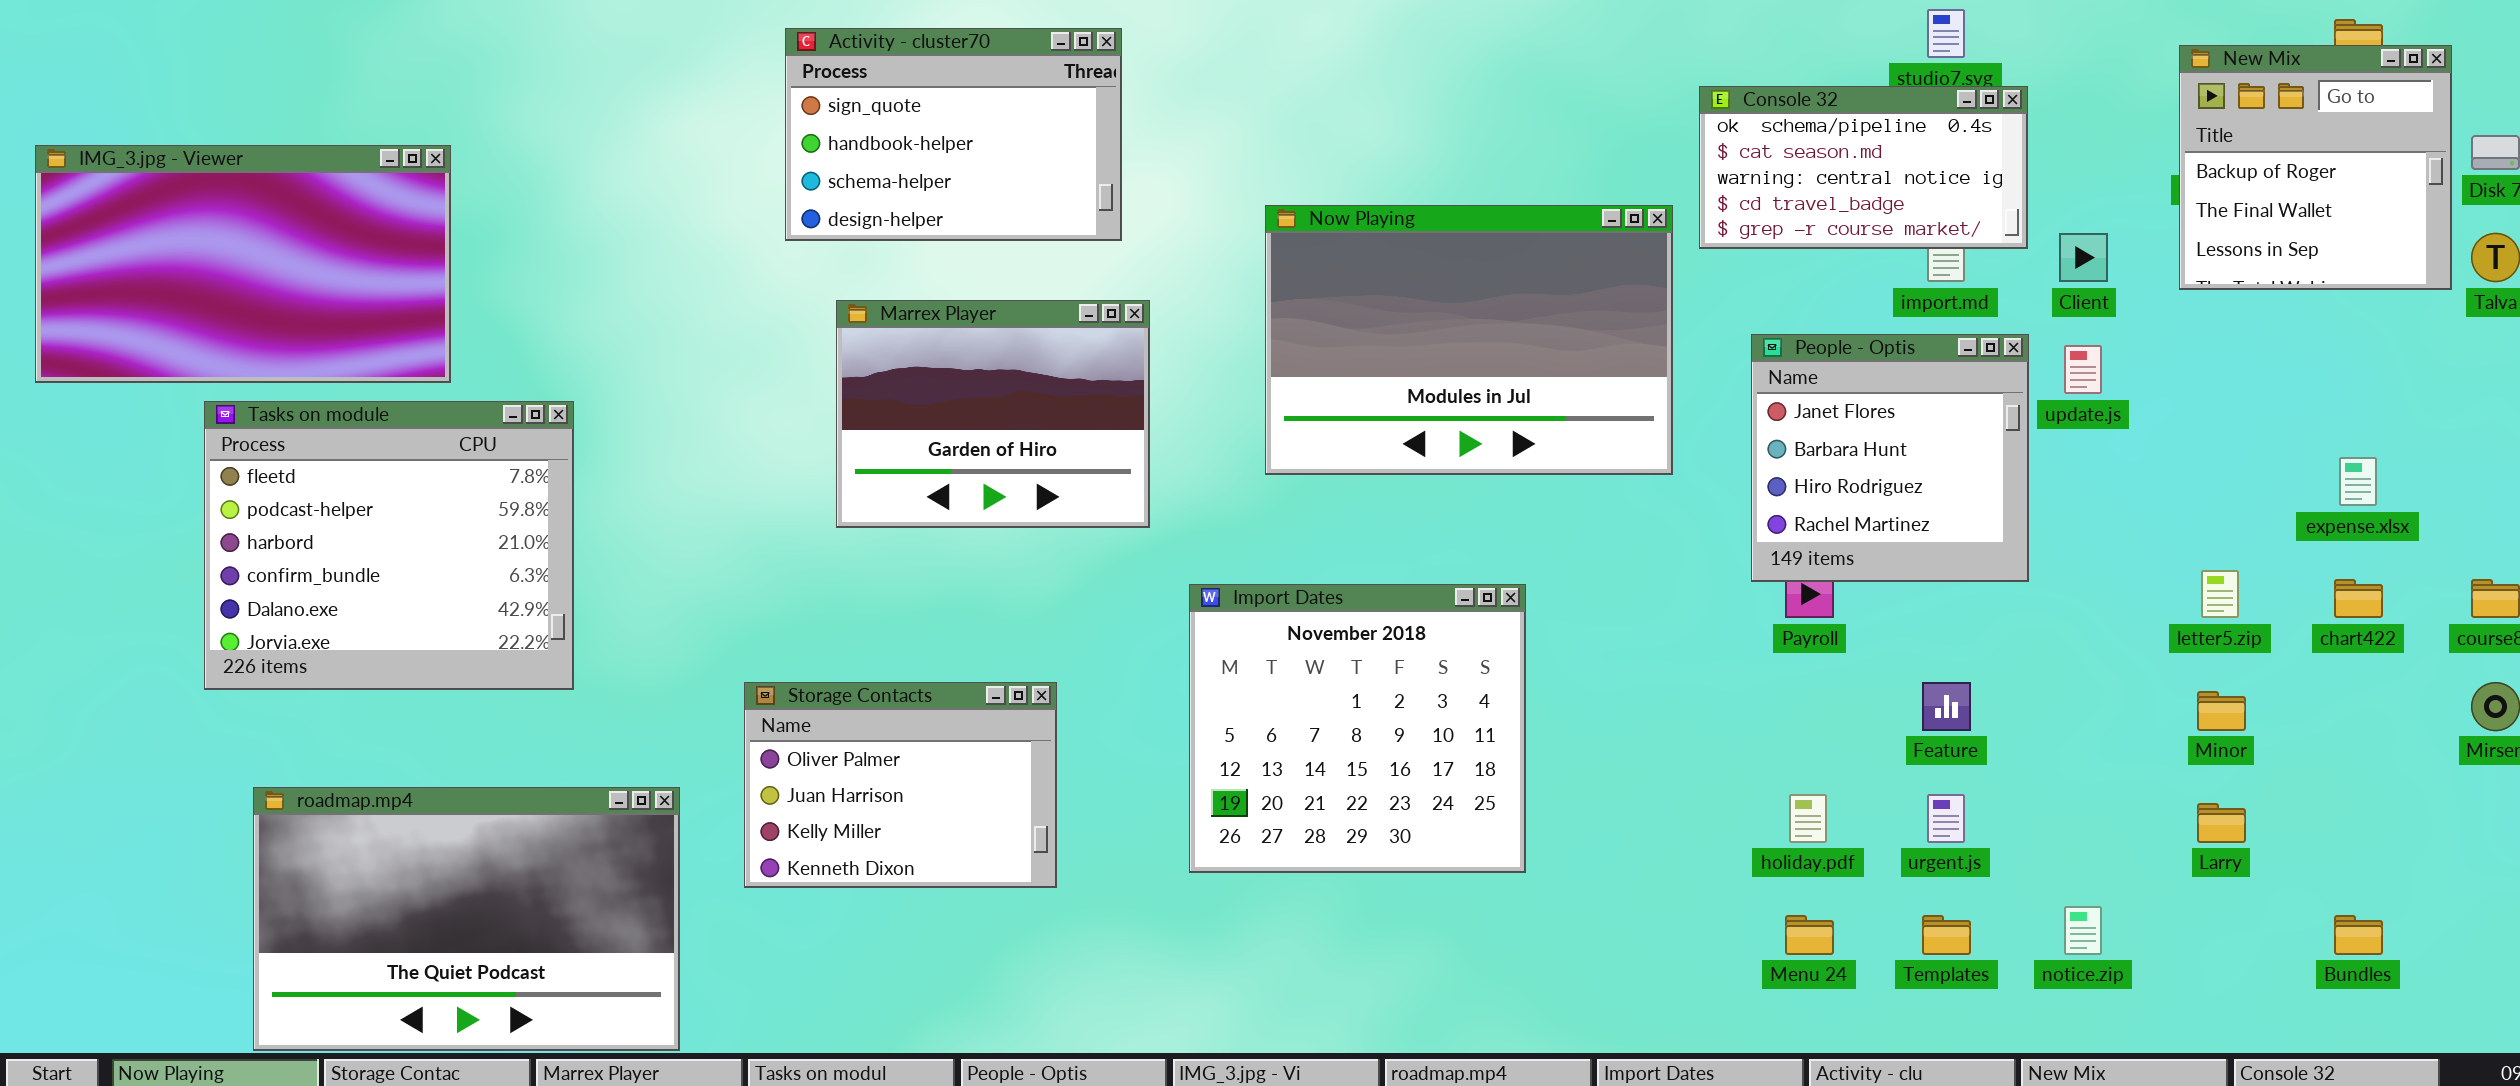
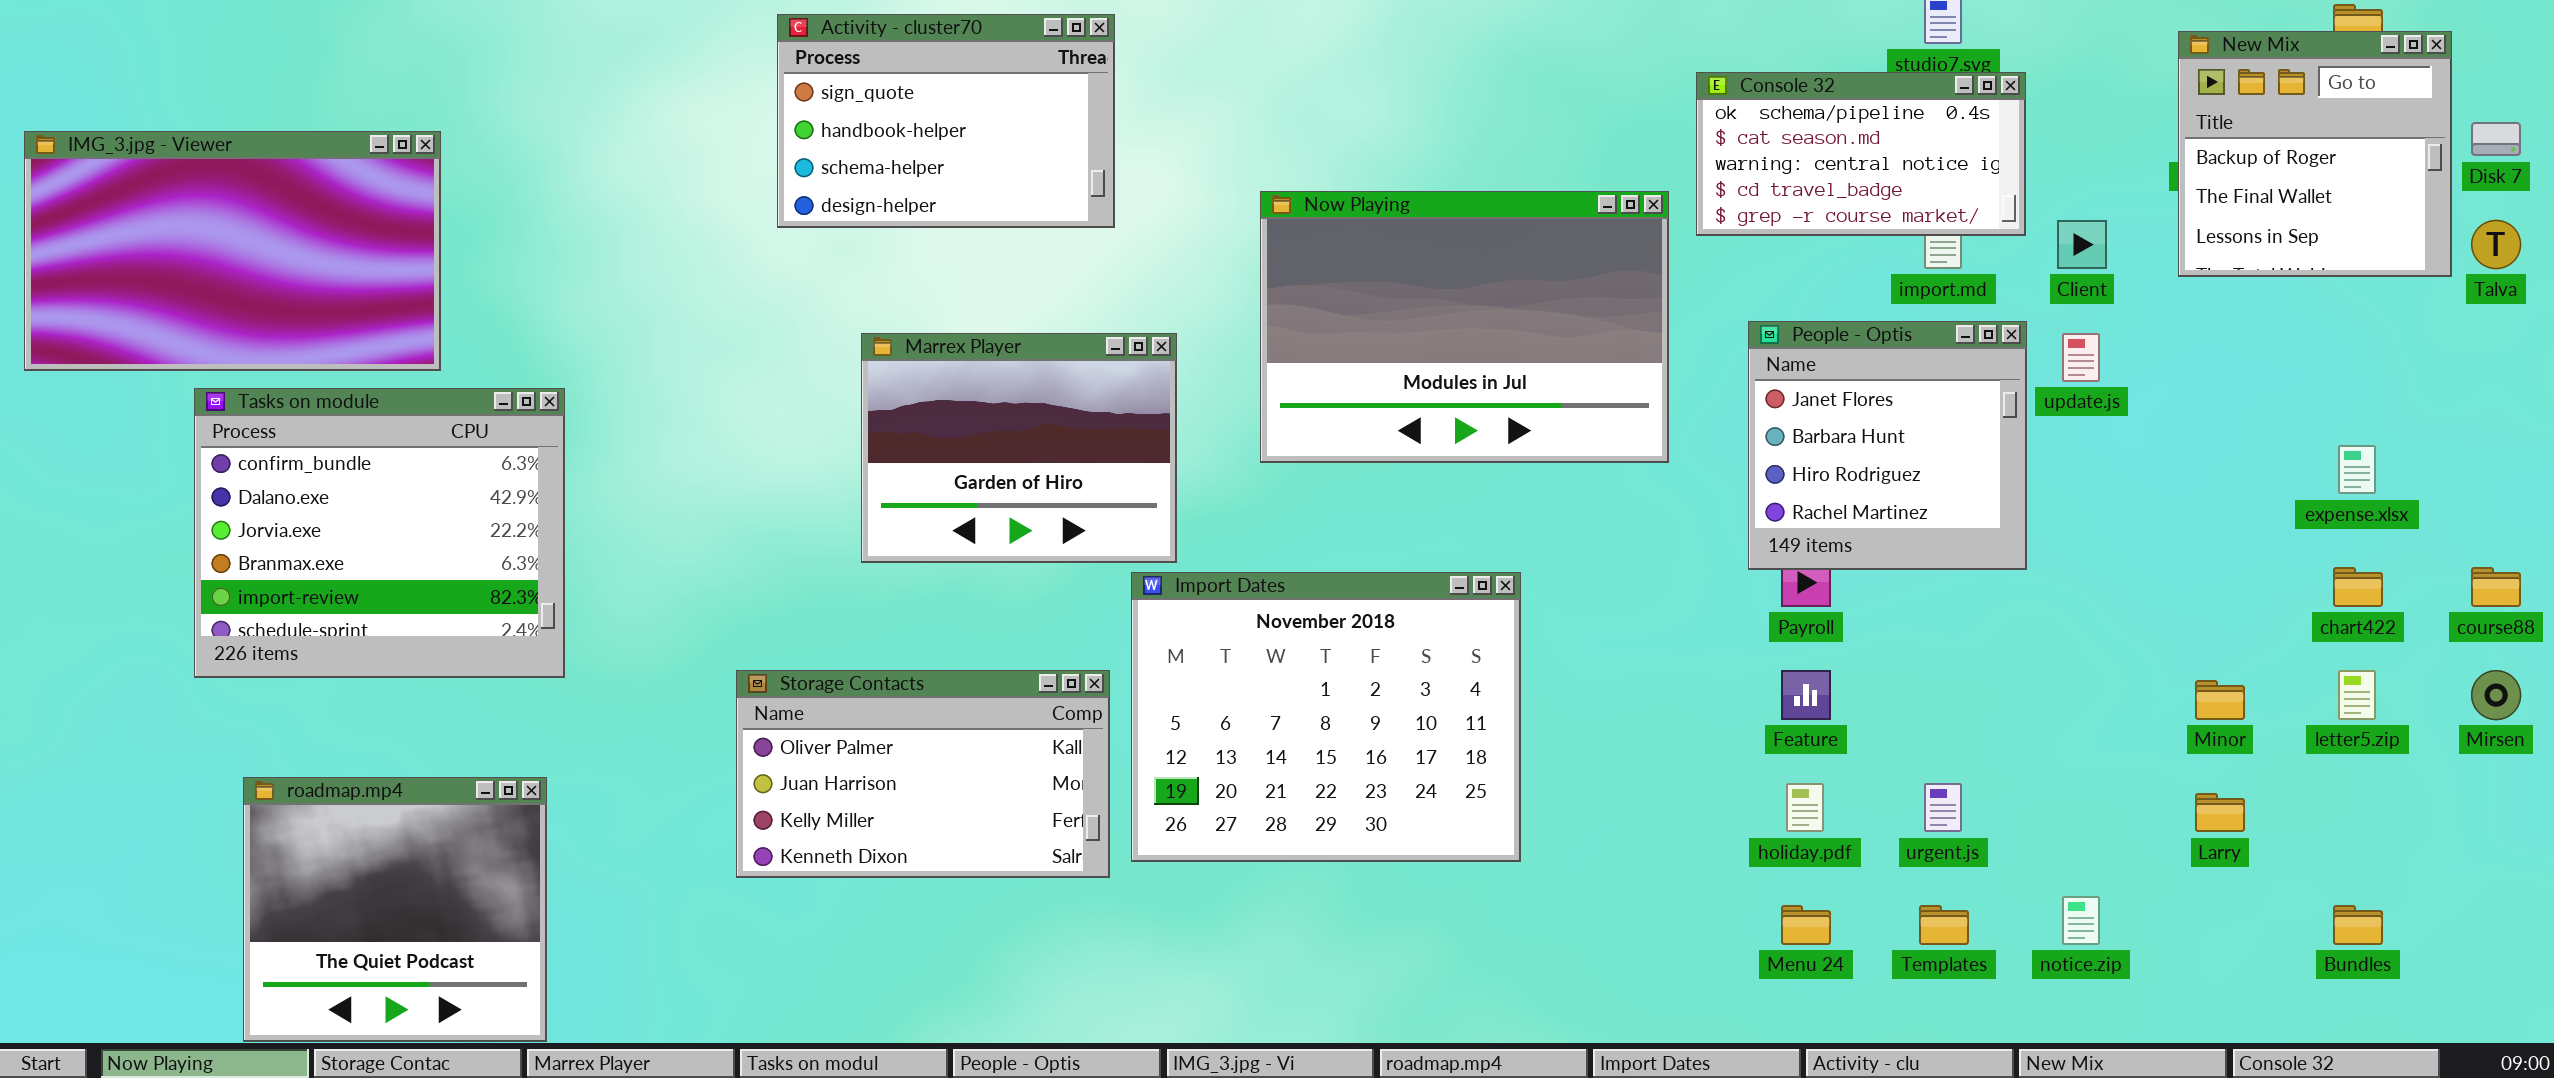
Marrex Player: [836,300,1150,528] -> [861,333,1177,563], moved
Tasks on module: [204,401,574,690] -> [194,388,565,678], scrolled down 3 rows
letter5.zip: [2201,570,2239,618] -> [2338,670,2376,720], moved
Import Dates: [1189,584,1526,873] -> [1131,572,1521,862], resized
Storage Contacts: [744,682,1057,888] -> [736,670,1110,878], resized
Feature: [1922,682,1971,731] -> [1781,670,1831,720], moved
roadmap.mp4: [253,787,680,1051] -> [243,777,547,1042], resized

